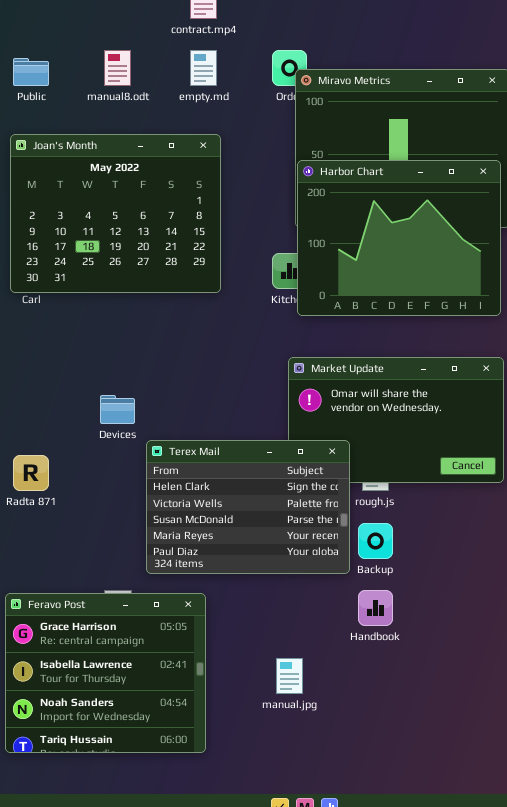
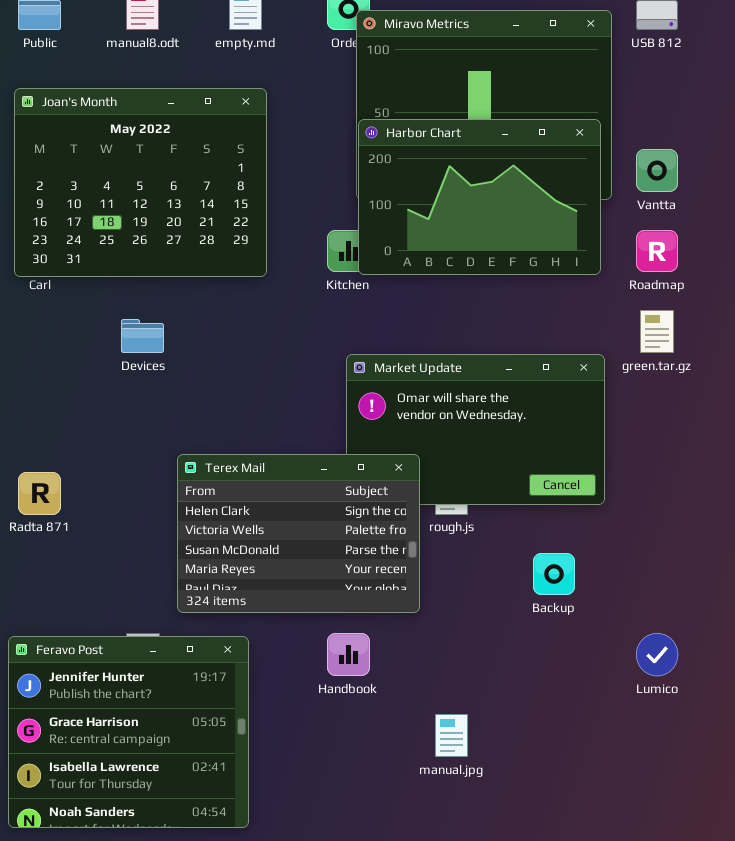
Harbor Chart: [297,160,501,316] -> [358,119,601,275], resized
Devices: [100,395,135,424] -> [121,319,164,353], moved
Backup: [358,523,393,559] -> [533,553,575,595], moved
Handbook: [358,590,393,626] -> [327,633,370,676], moved
Feravo Post: [5,593,206,753] -> [8,636,249,828], scrolled up 1 row
manual.jpg: [276,658,303,694] -> [435,714,468,757], moved

